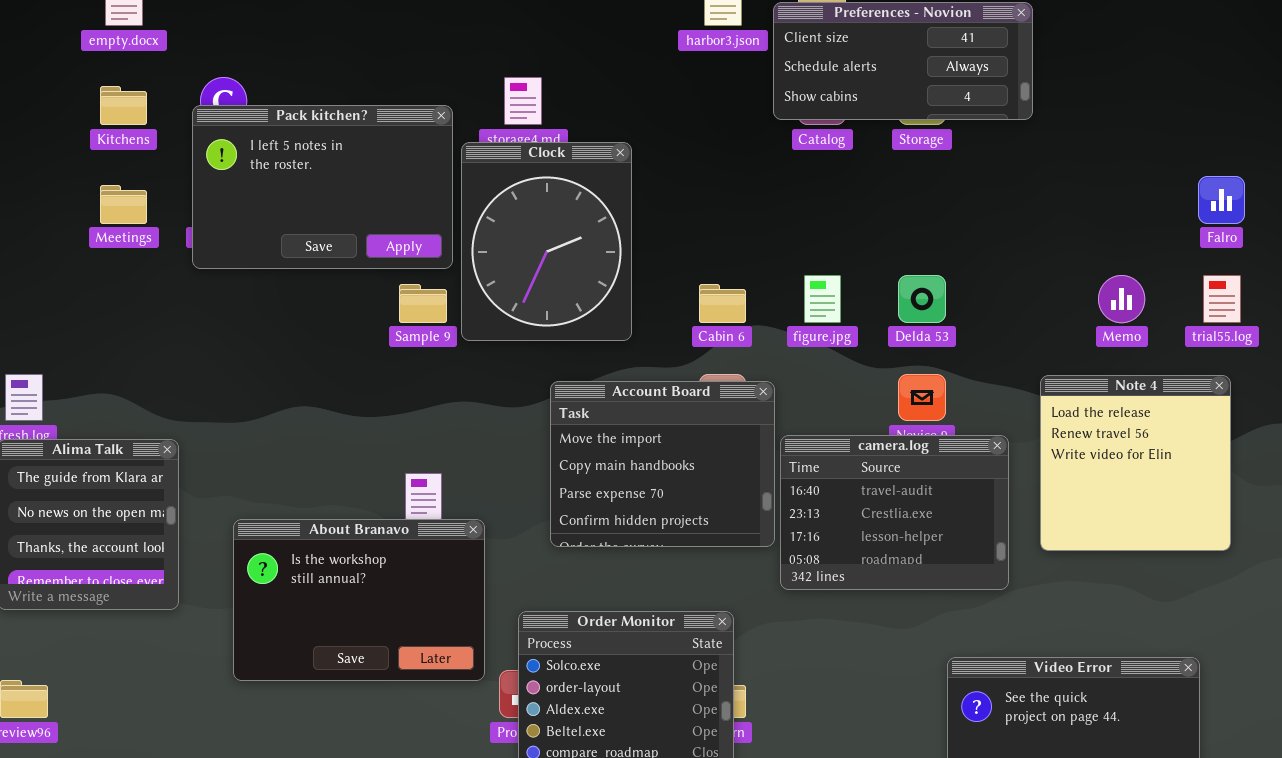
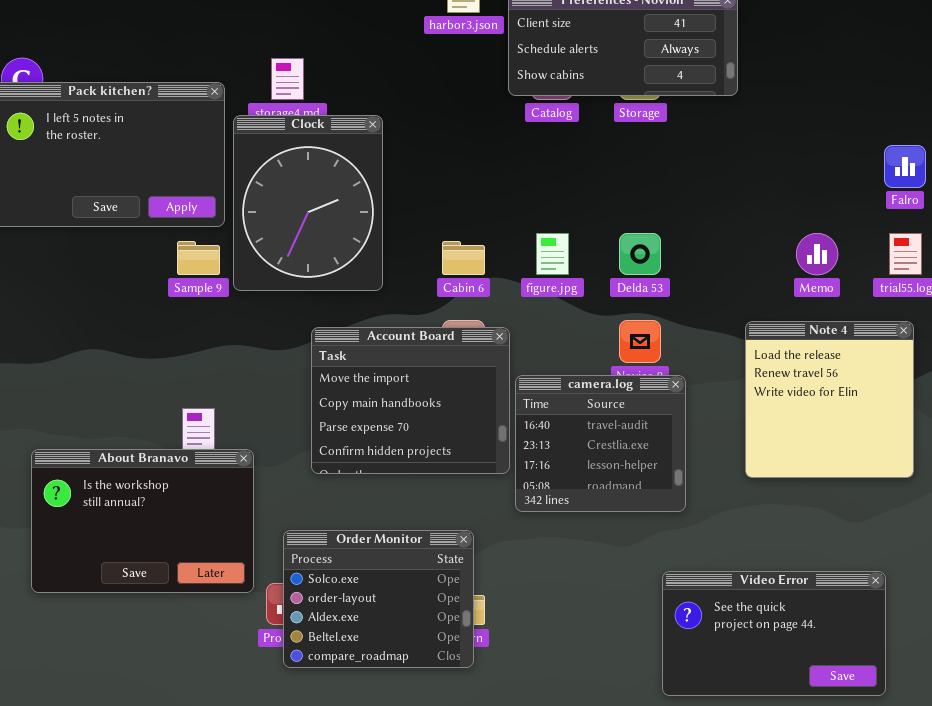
camera.log: [780,435,1009,590] -> [515,375,686,512], resized

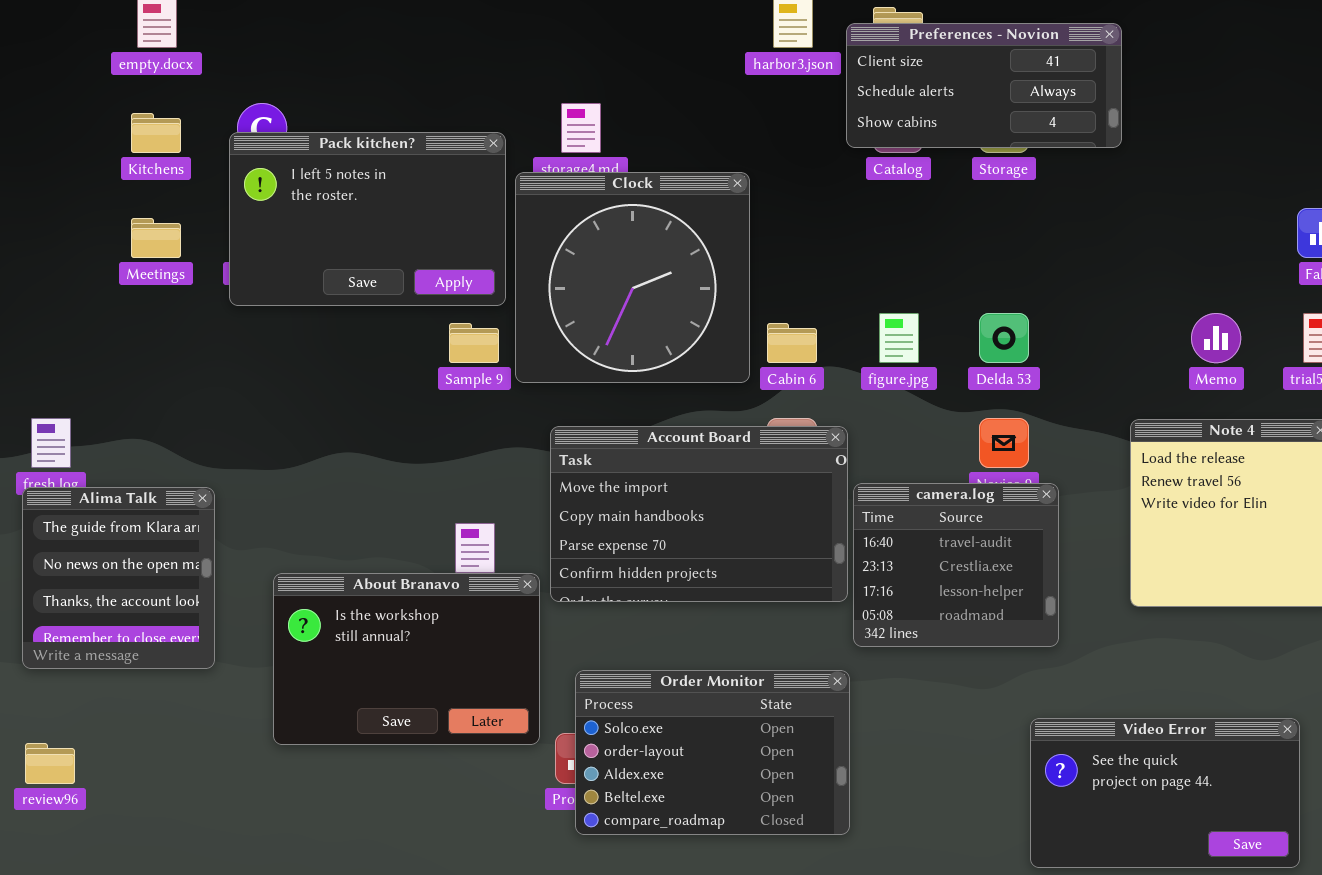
Clock: [233,115,383,291] -> [515,172,750,383], resized
Account Board: [311,327,510,474] -> [550,426,848,602], resized
Order Monitor: [283,530,474,668] -> [575,670,850,835], resized

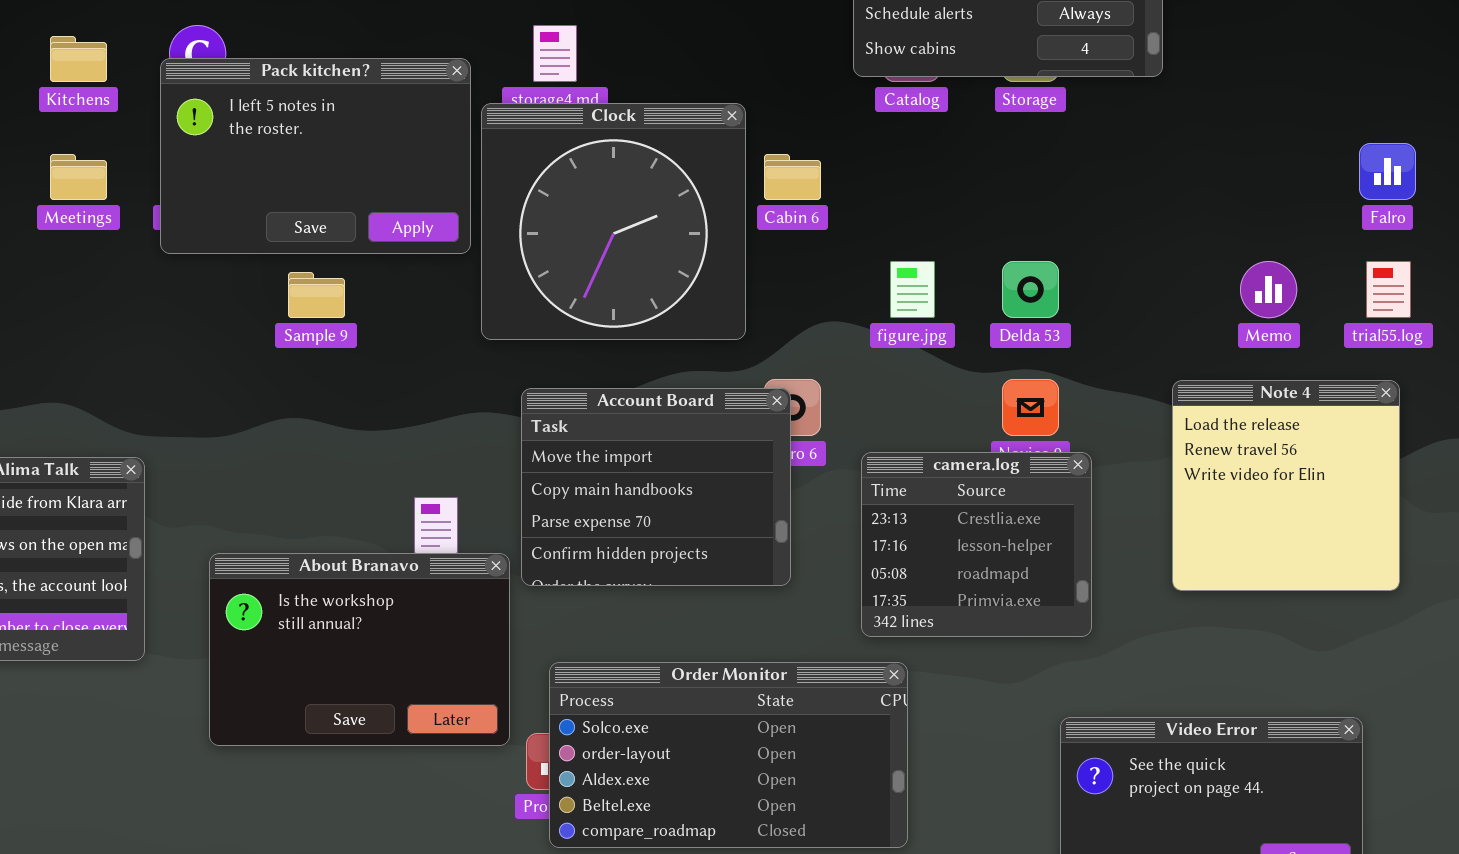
Sample 9: [449,323,499,363] -> [288,272,345,318], moved
Cabin 6: [767,323,817,363] -> [764,154,821,200], moved
Account Board: [550,426,848,602] -> [521,388,791,586], resized
camera.log: [853,483,1059,647] -> [861,452,1092,637], scrolled down 1 row
Order Monitor: [575,670,850,835] -> [549,662,908,848], resized

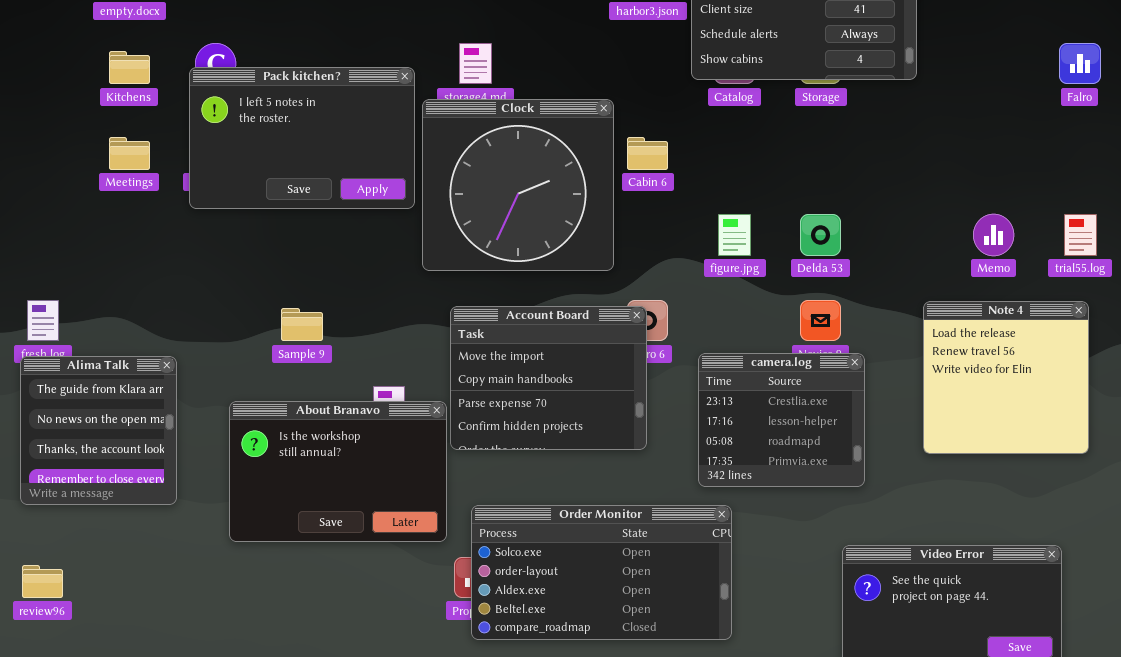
Falro: [1359,143,1416,200] -> [1059,43,1101,84], moved
Sample 9: [288,272,345,318] -> [281,308,323,341], moved
About Branavo: [209,553,510,746] -> [229,401,447,542], moved

